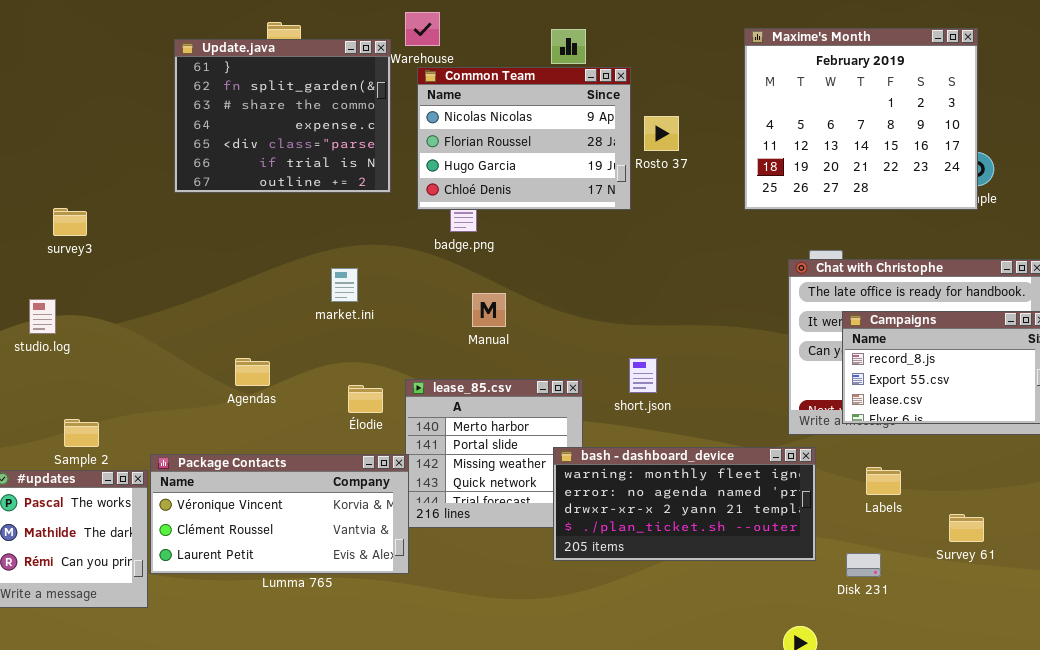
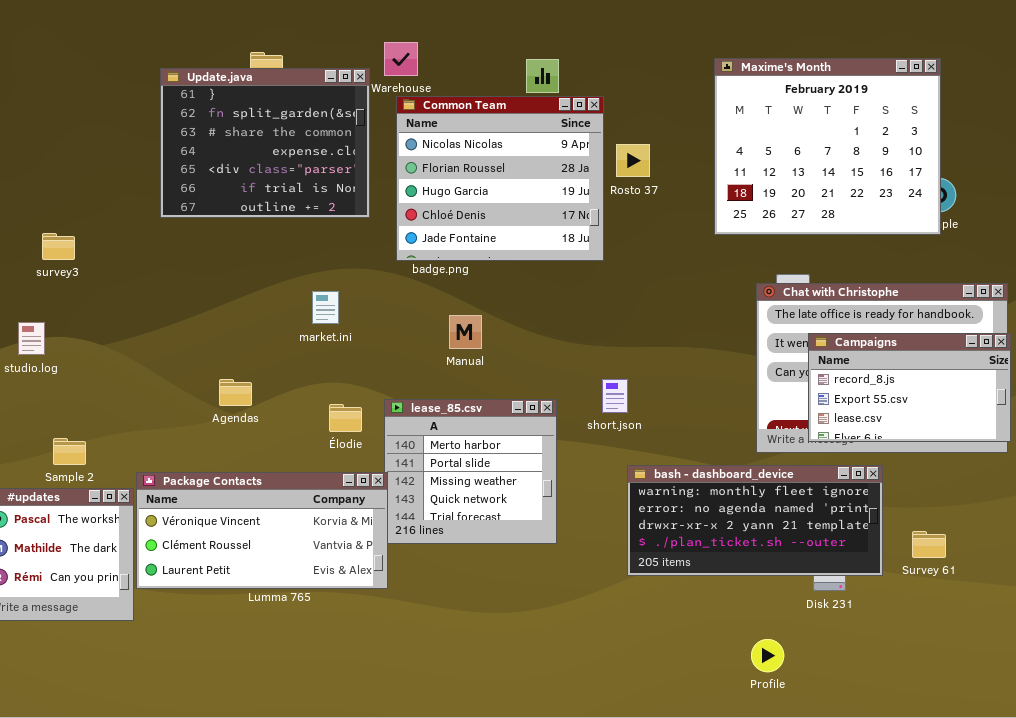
Common Team: [417,67,631,210] -> [396,96,604,261], resized
bash - dashboard_device: [553,447,816,561] -> [627,465,883,576], moved

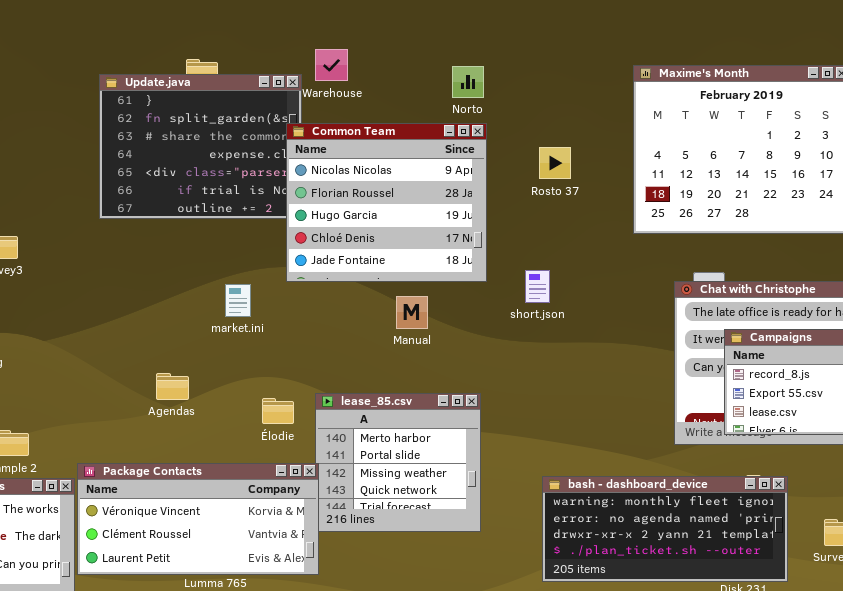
Common Team: [396,96,604,261] -> [286,123,487,282], moved
market.ini: [312,291,339,324] -> [225,284,251,317], moved
Manual: [449,315,482,349] -> [396,296,428,329], moved
short.json: [602,379,628,413] -> [525,270,550,303], moved
bash - dashboard_device: [627,465,883,576] -> [542,476,788,582], moved

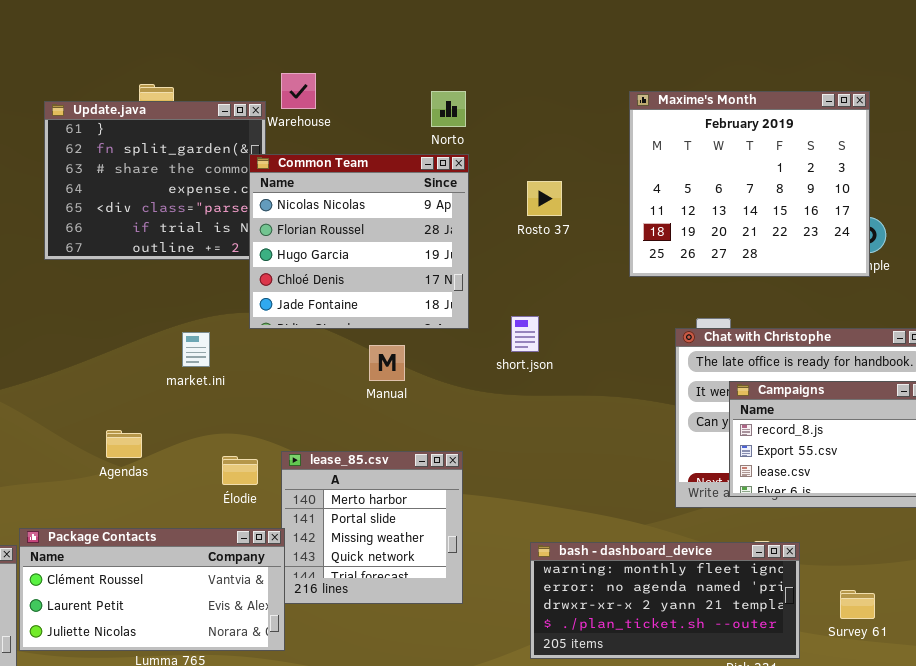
Package Contacts: [77,463,319,575] -> [19,528,285,651], scrolled down 1 row

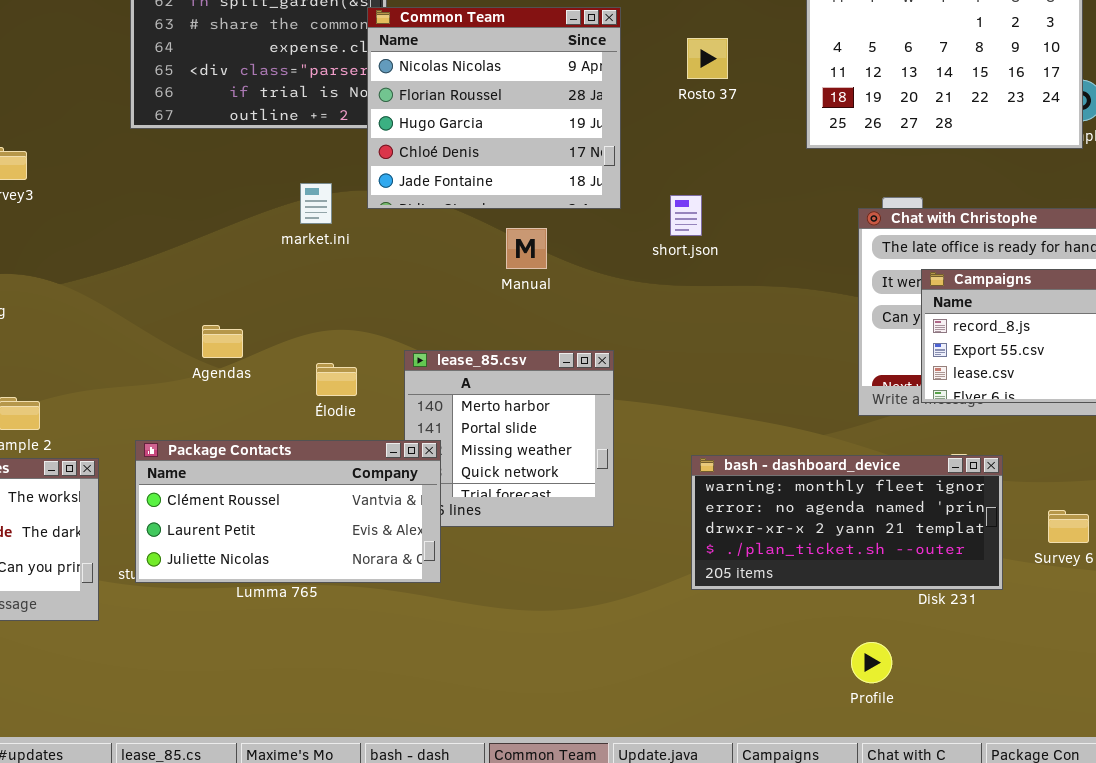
market.ini: [182,332,210,367] -> [300,183,332,224], moved
Élodie: [222,456,258,485] -> [316,363,357,396], moved
Package Contacts: [19,528,285,651] -> [135,440,441,583], moved

